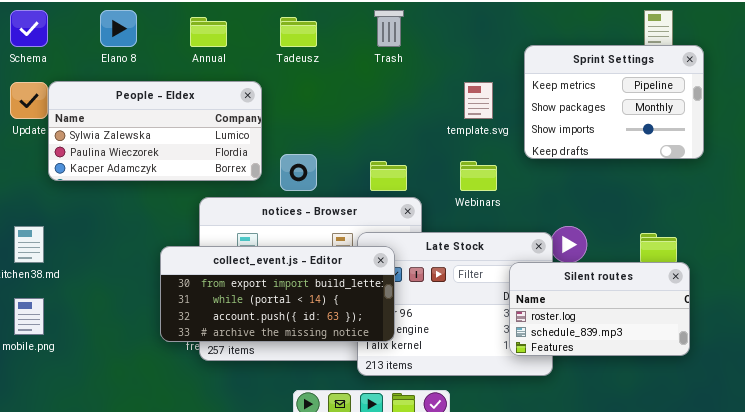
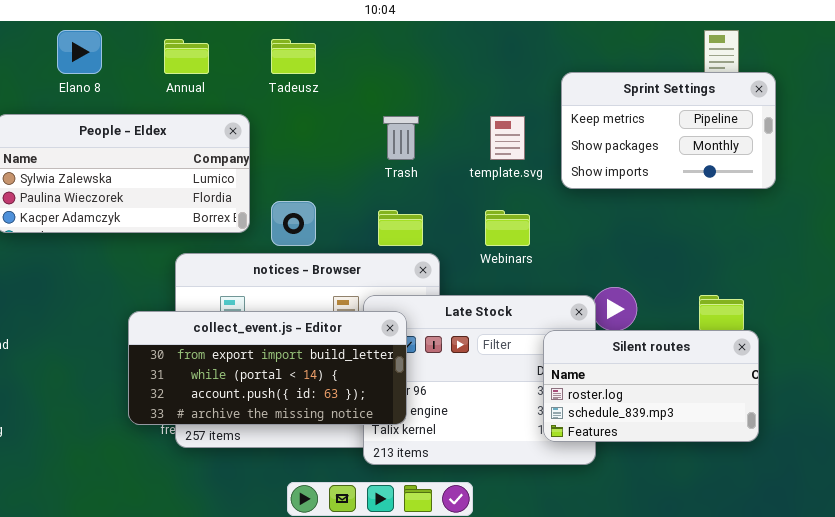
Trash: [374,10,404,47] -> [383,116,419,160], moved
Sprint Settings: [524,45,704,159] -> [561,72,776,189], resized

